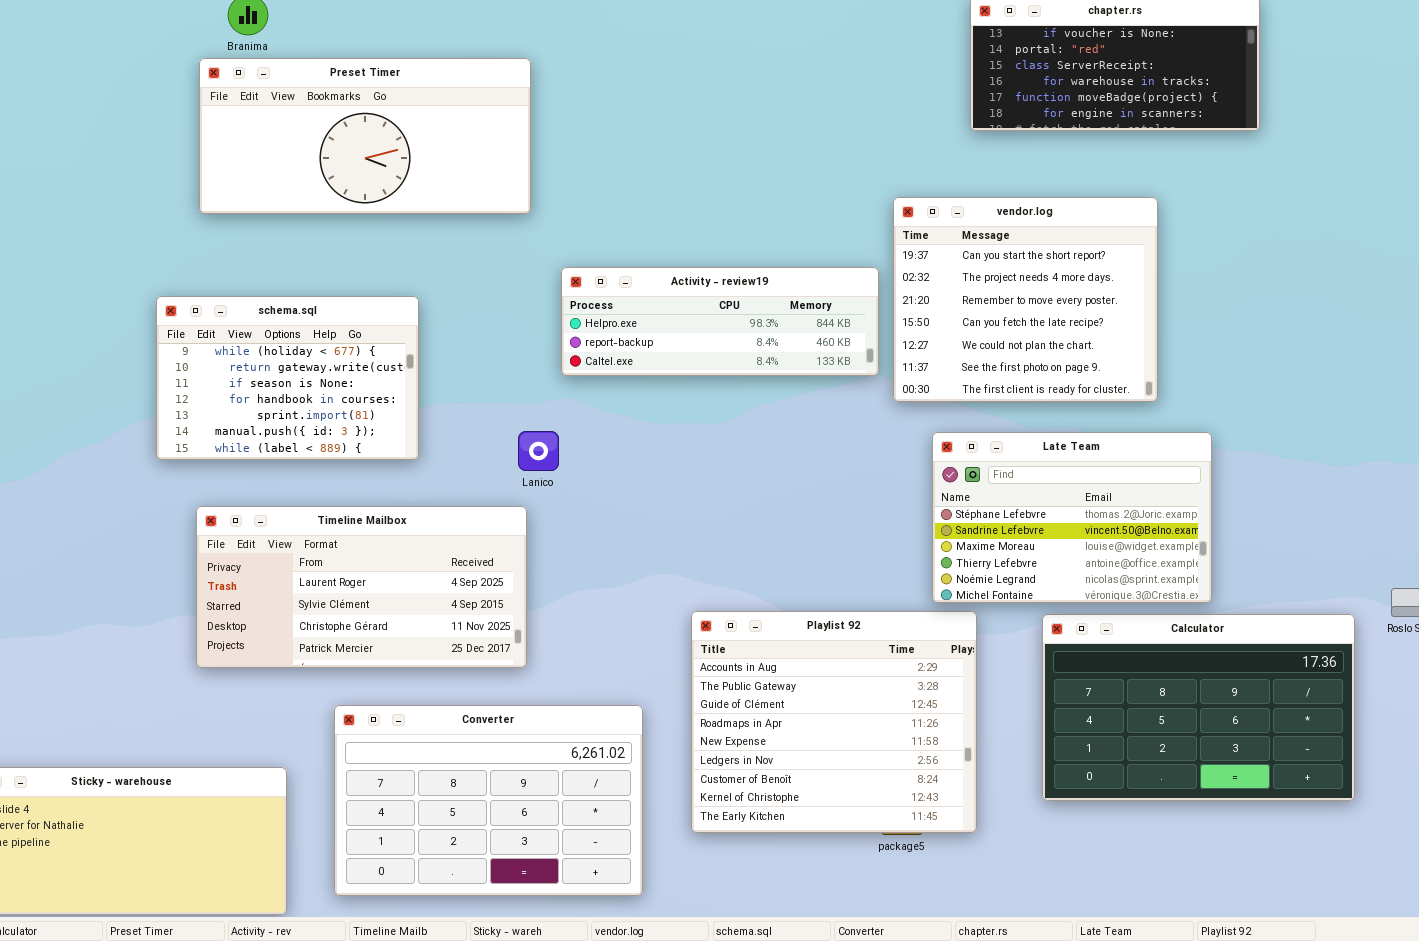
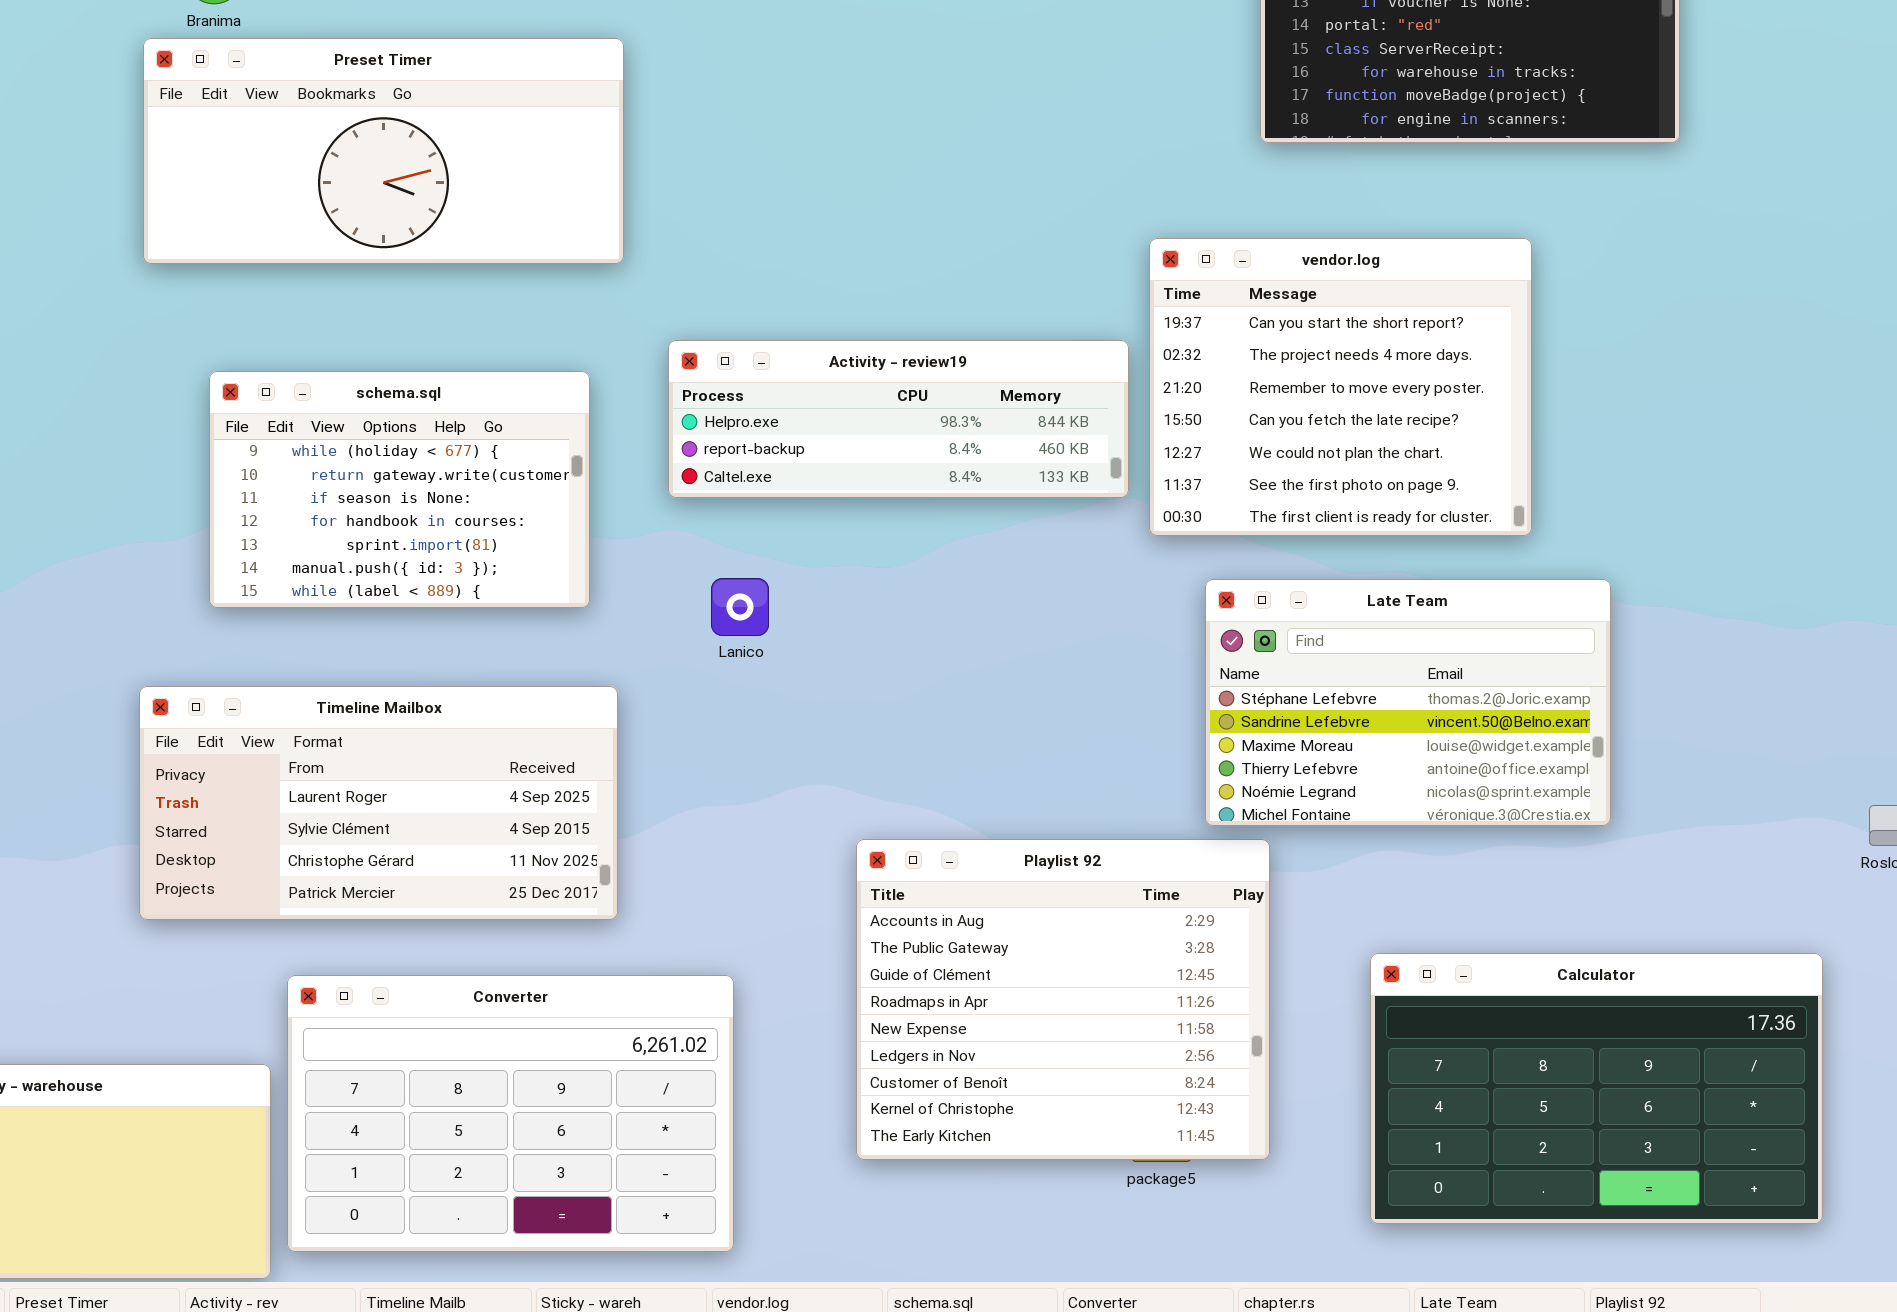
schema.sql: [156,296,419,460] -> [209,371,590,608], moved
Lanico: [518,431,559,471] -> [711,578,769,636], moved
Calculator: [1042,614,1355,801] -> [1370,953,1823,1224], moved
Converter: [334,705,643,896] -> [287,975,734,1252], moved

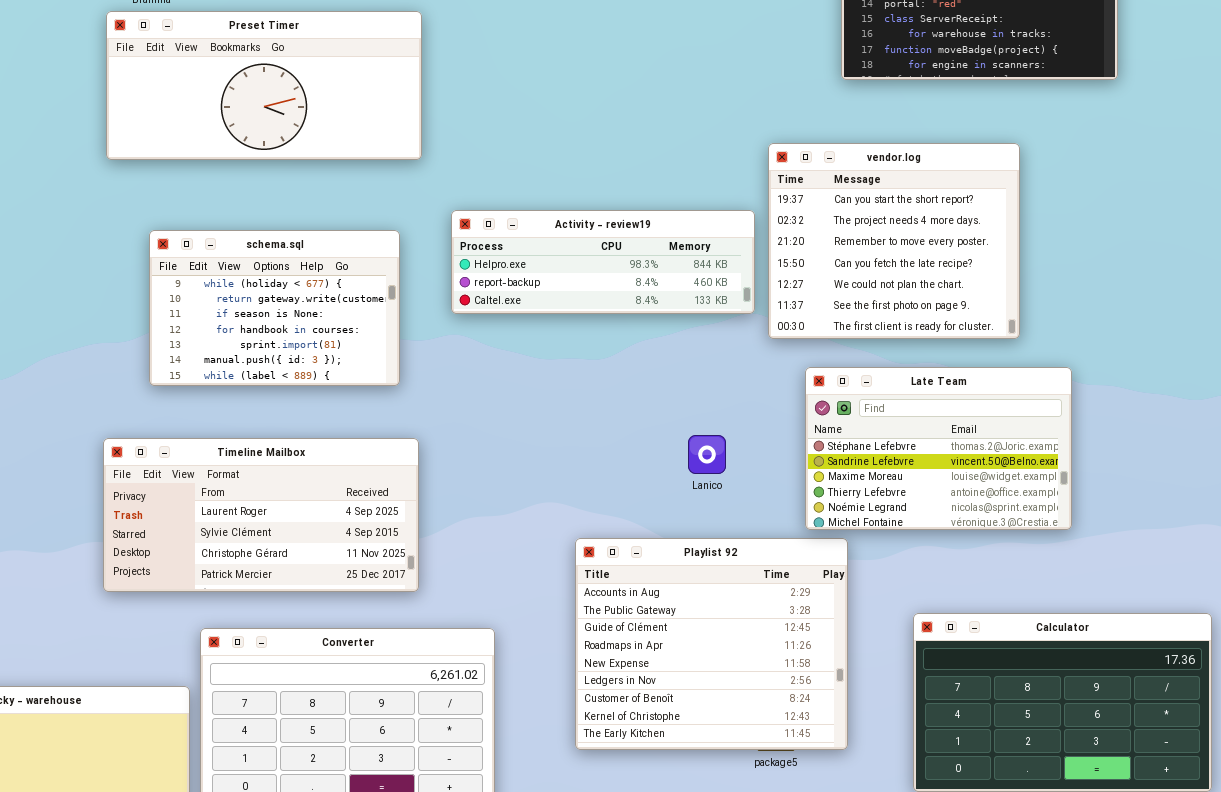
Lanico: [711,578,769,636] -> [688,435,726,474], moved

